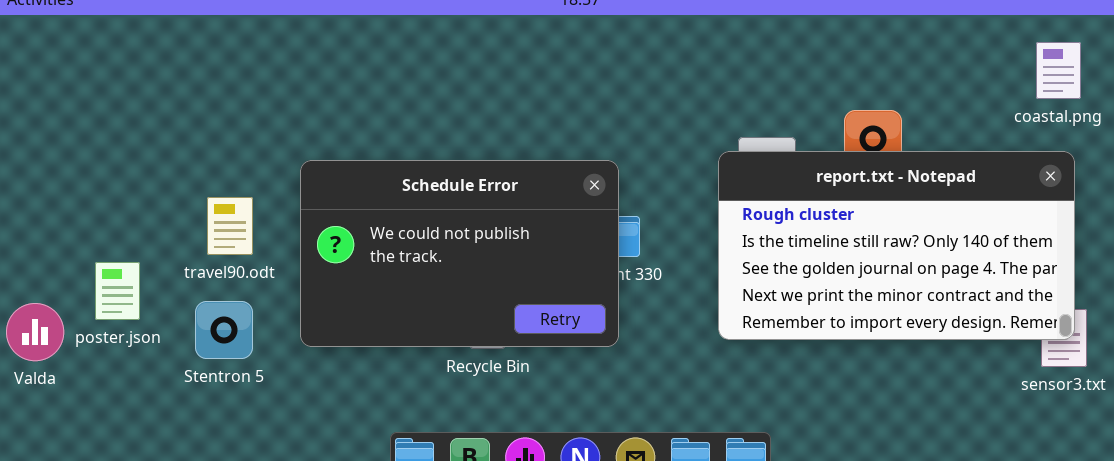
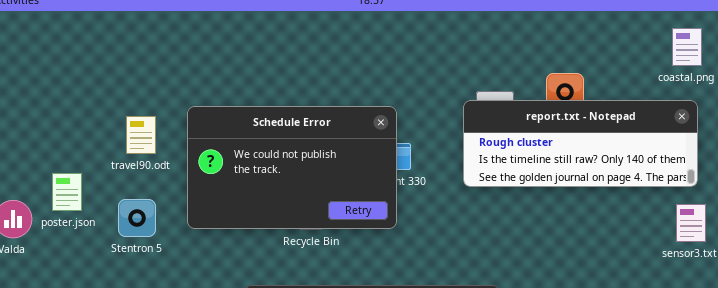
report.txt - Notepad: [718,151,1075,340] -> [463,100,698,187], resized
travel90.odt: [207,197,253,255] -> [126,116,156,154], moved

